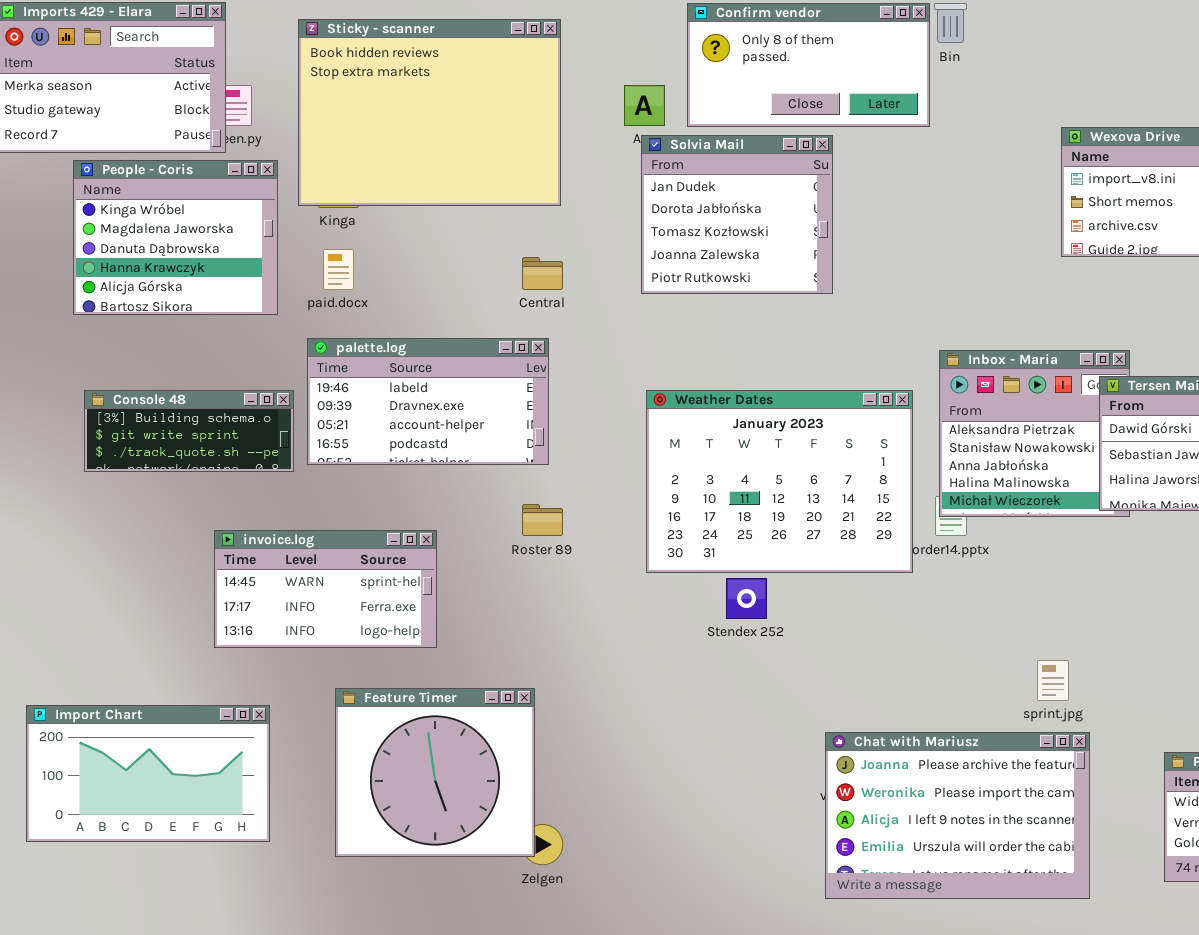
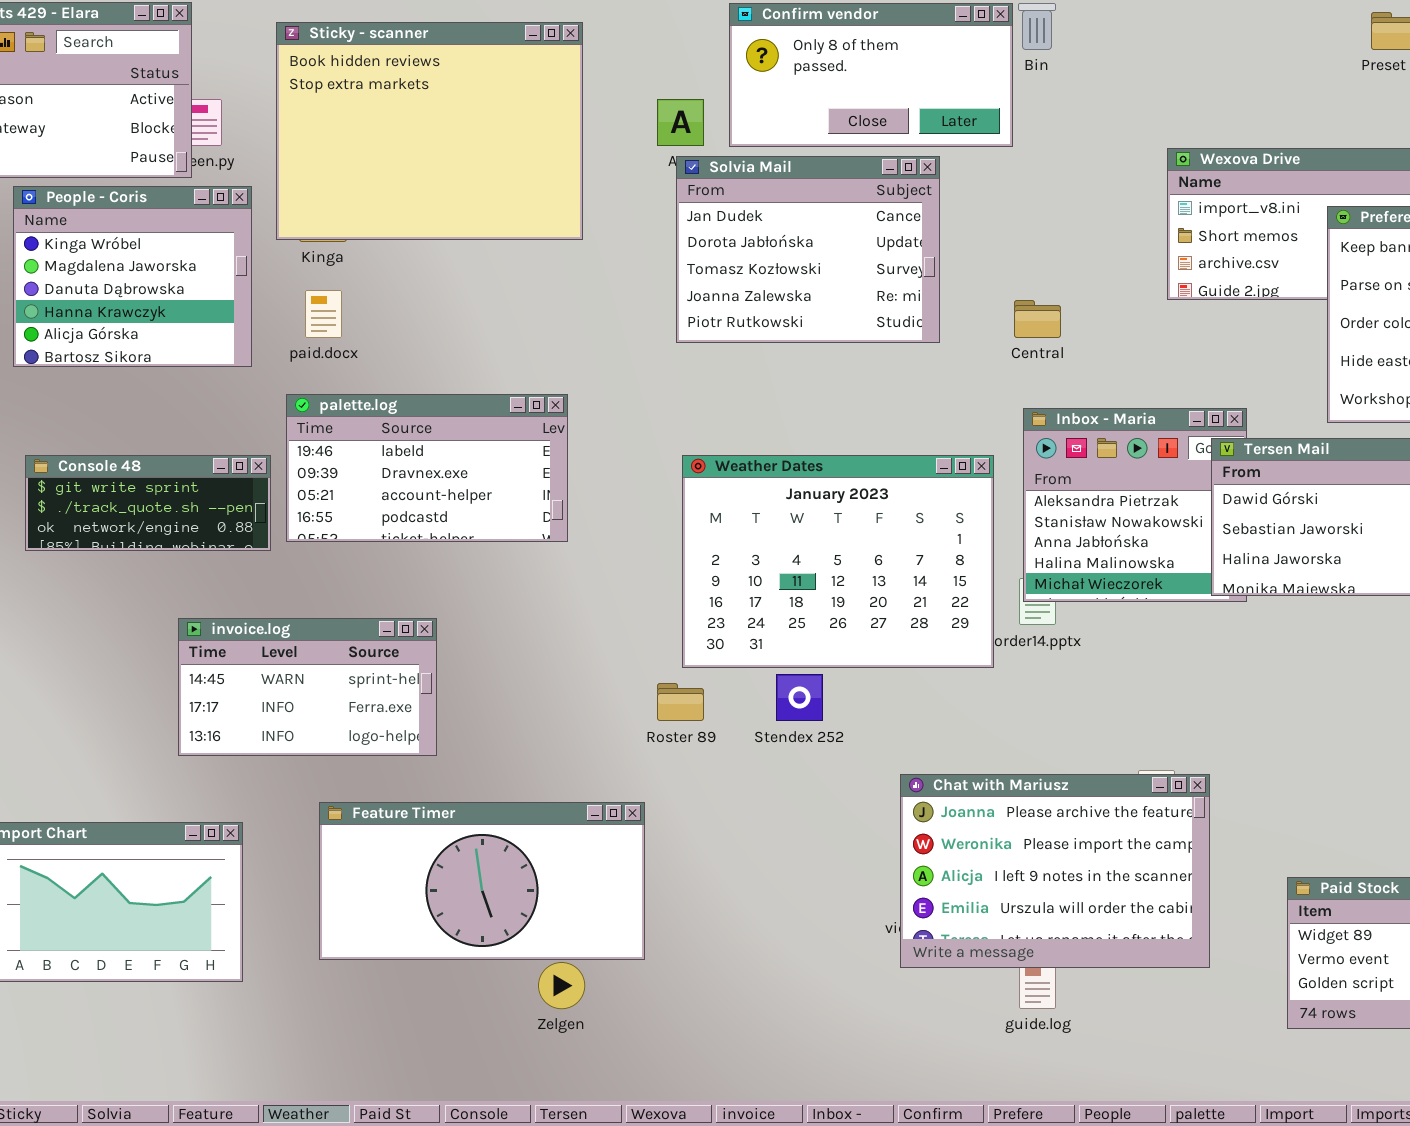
Solvia Mail: [641,135,833,294] -> [676,156,940,343], resized
Central: [522,257,563,290] -> [1014,300,1061,338], moved
Console 48: [84,390,294,472] -> [25,455,271,551], scrolled down 1 row
Roster 89: [522,504,563,536] -> [657,683,704,721], moved
Feature Timer: [335,688,535,857] -> [319,802,645,960], resized
Chat with Mariusz: [825,732,1090,899] -> [900,774,1210,968], moved

